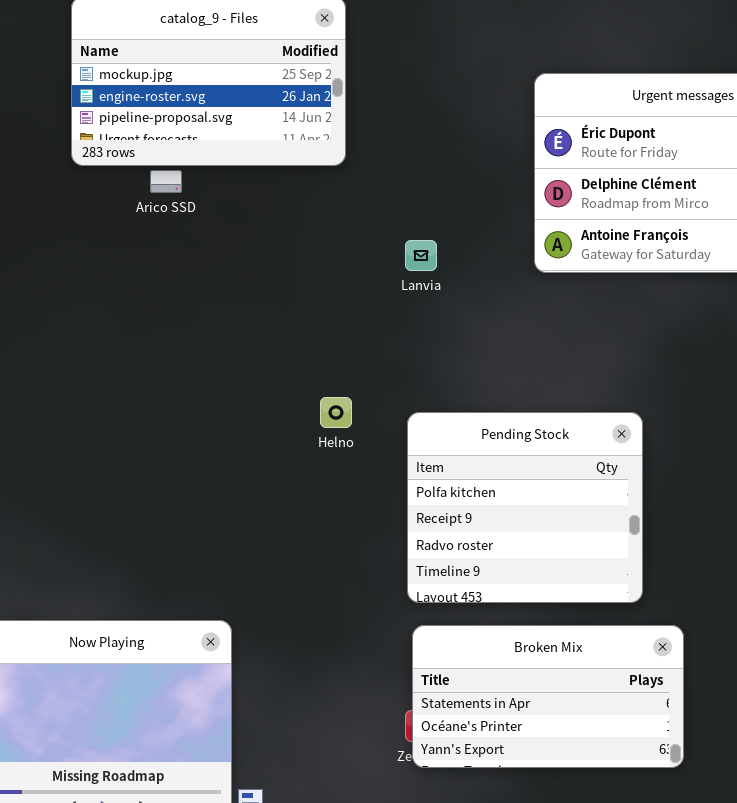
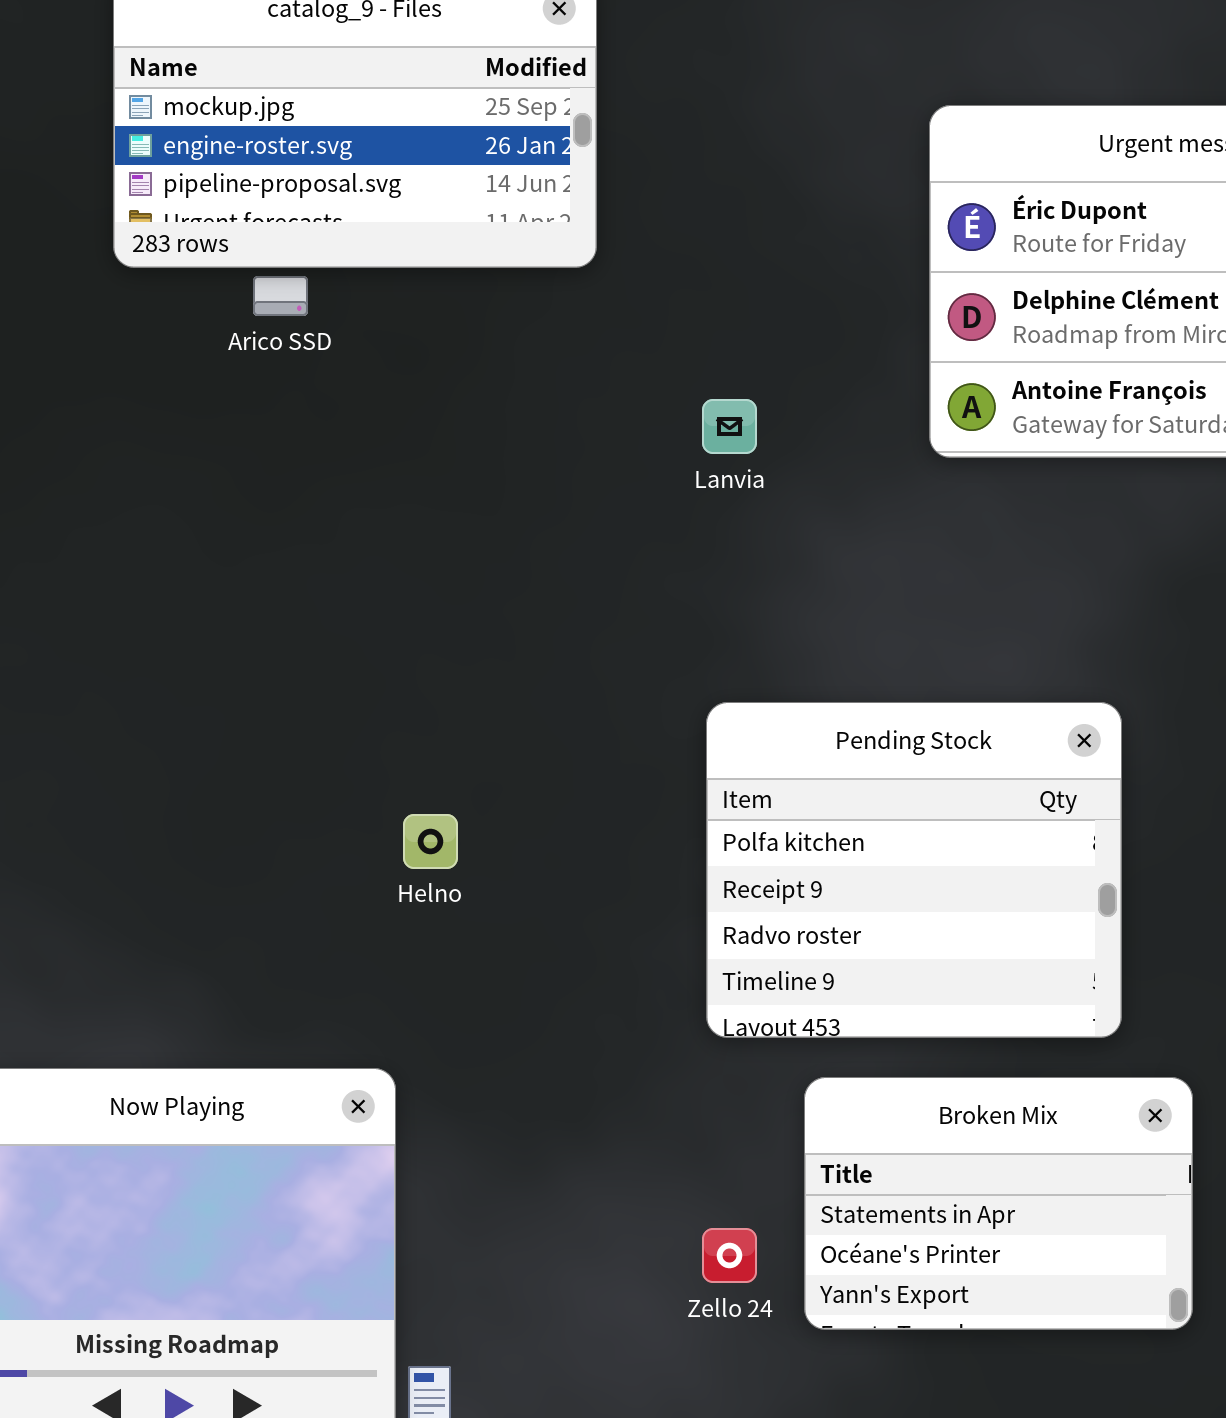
Helno: [320,397,352,428] -> [403,814,458,869], moved
Broken Mix: [412,625,684,768] -> [804,1077,1193,1330], resized

